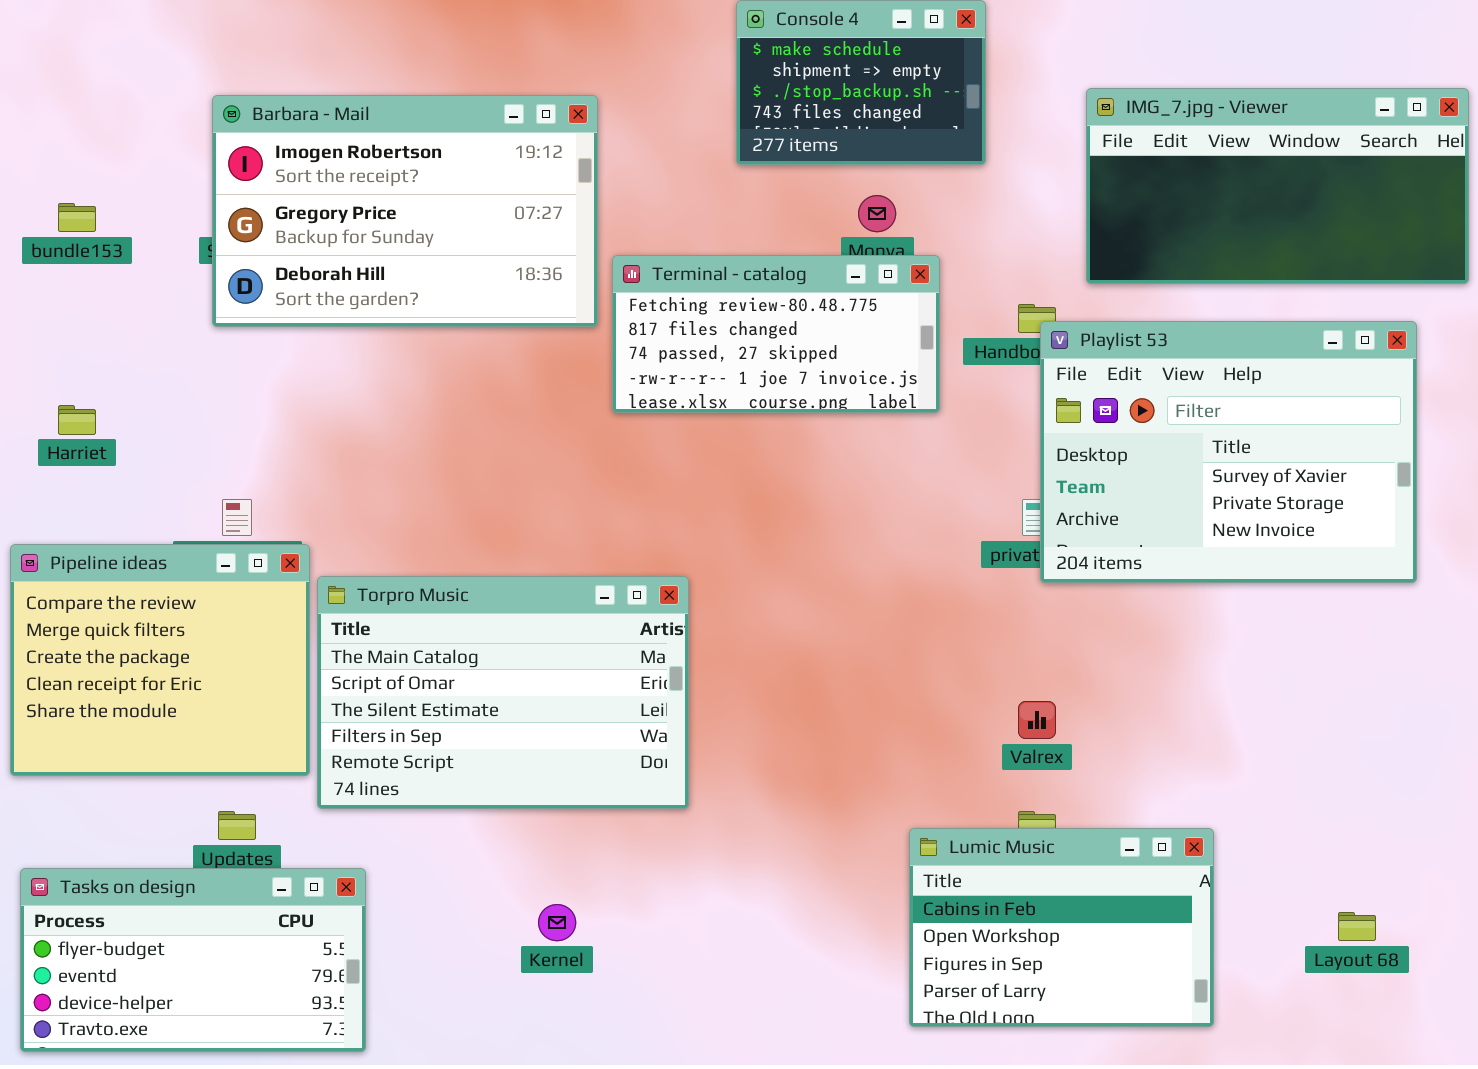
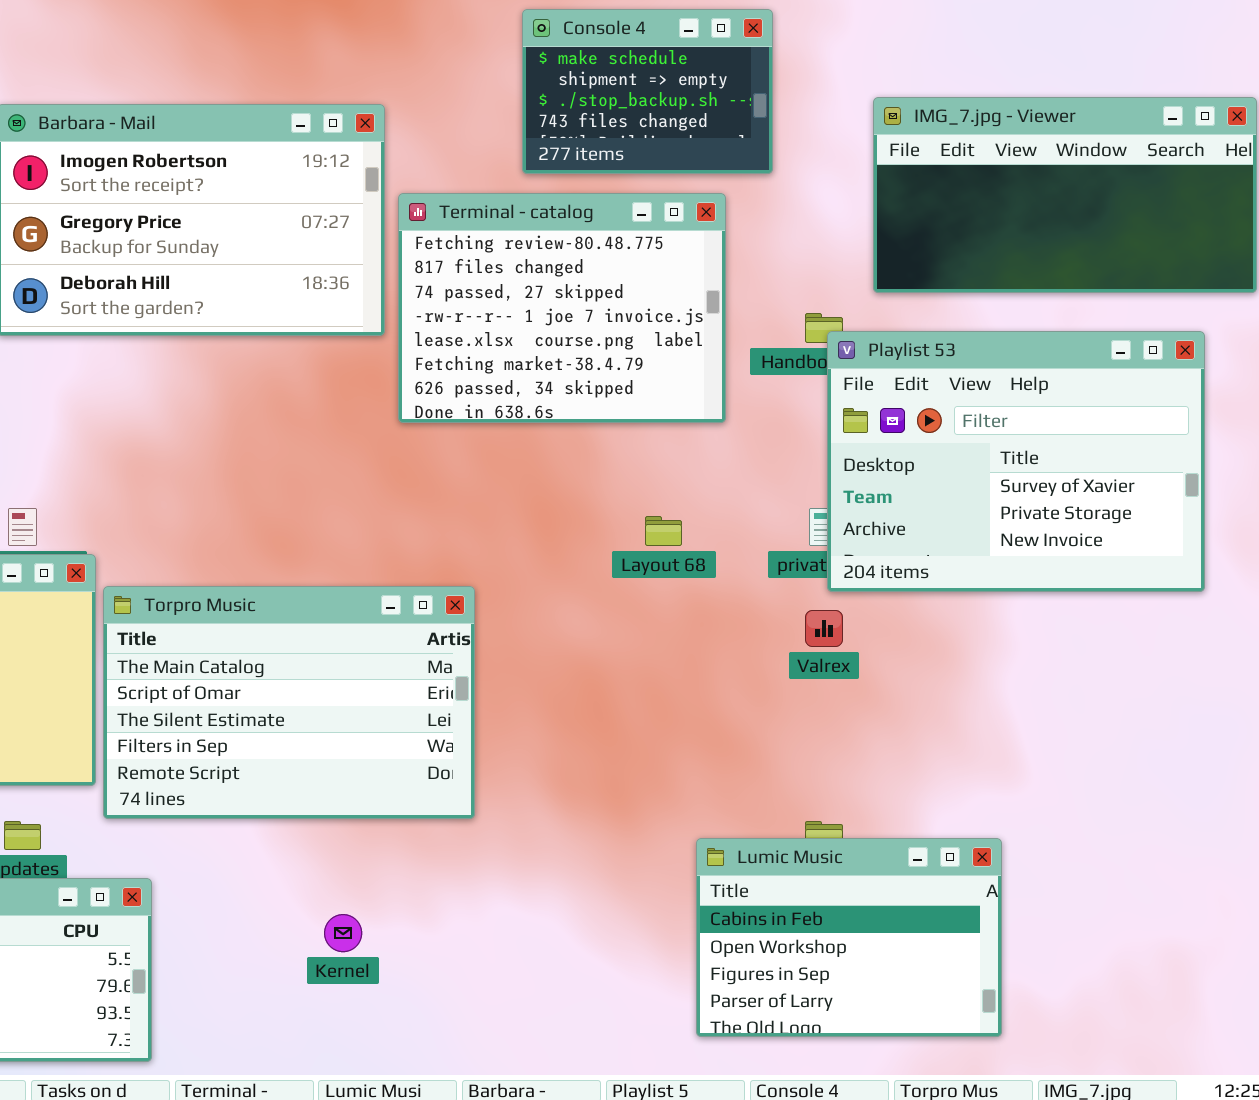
Terminal - catalog: [612,255,940,413] -> [398,193,726,423], resized
Valrex: [1018,701,1056,739] -> [805,610,843,647], moved
Layout 68: [1338,912,1376,941] -> [645,516,682,546], moved

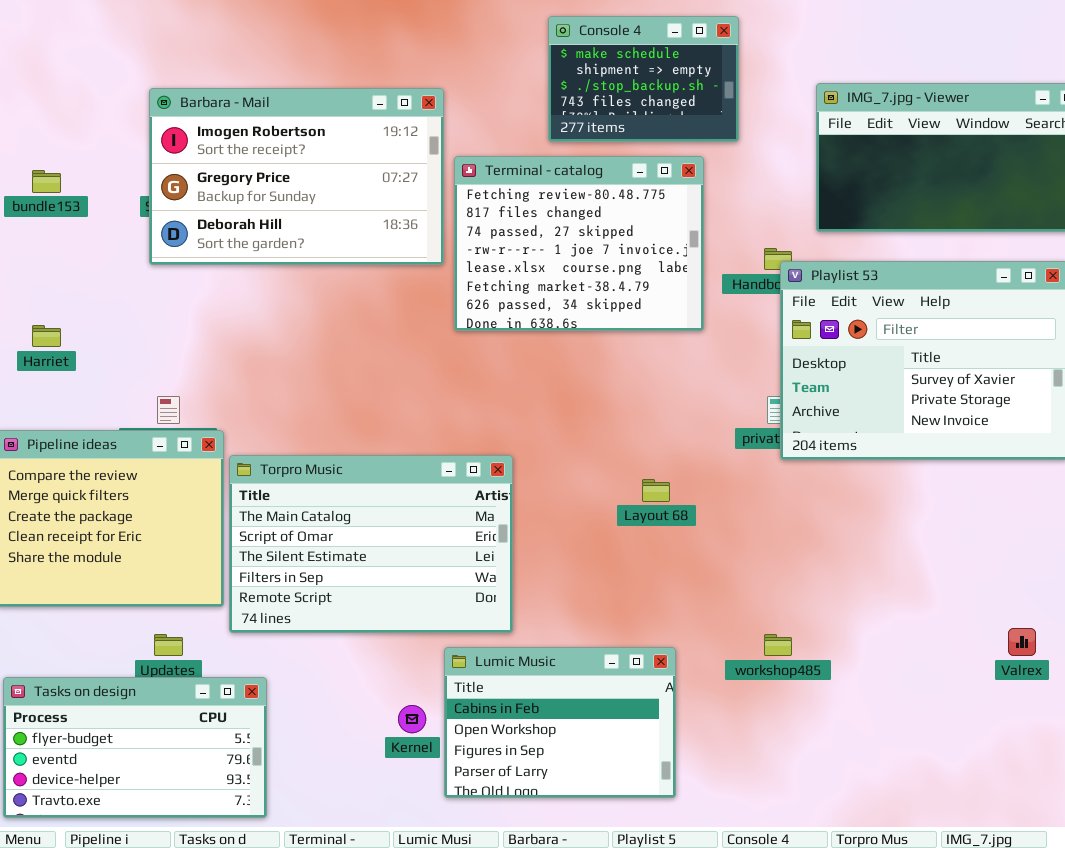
Layout 68: [645,516,682,546] -> [642,479,670,502], moved
Valrex: [805,610,843,647] -> [1008,628,1036,656], moved
Lumic Music: [696,838,1002,1037] -> [444,647,676,798], moved

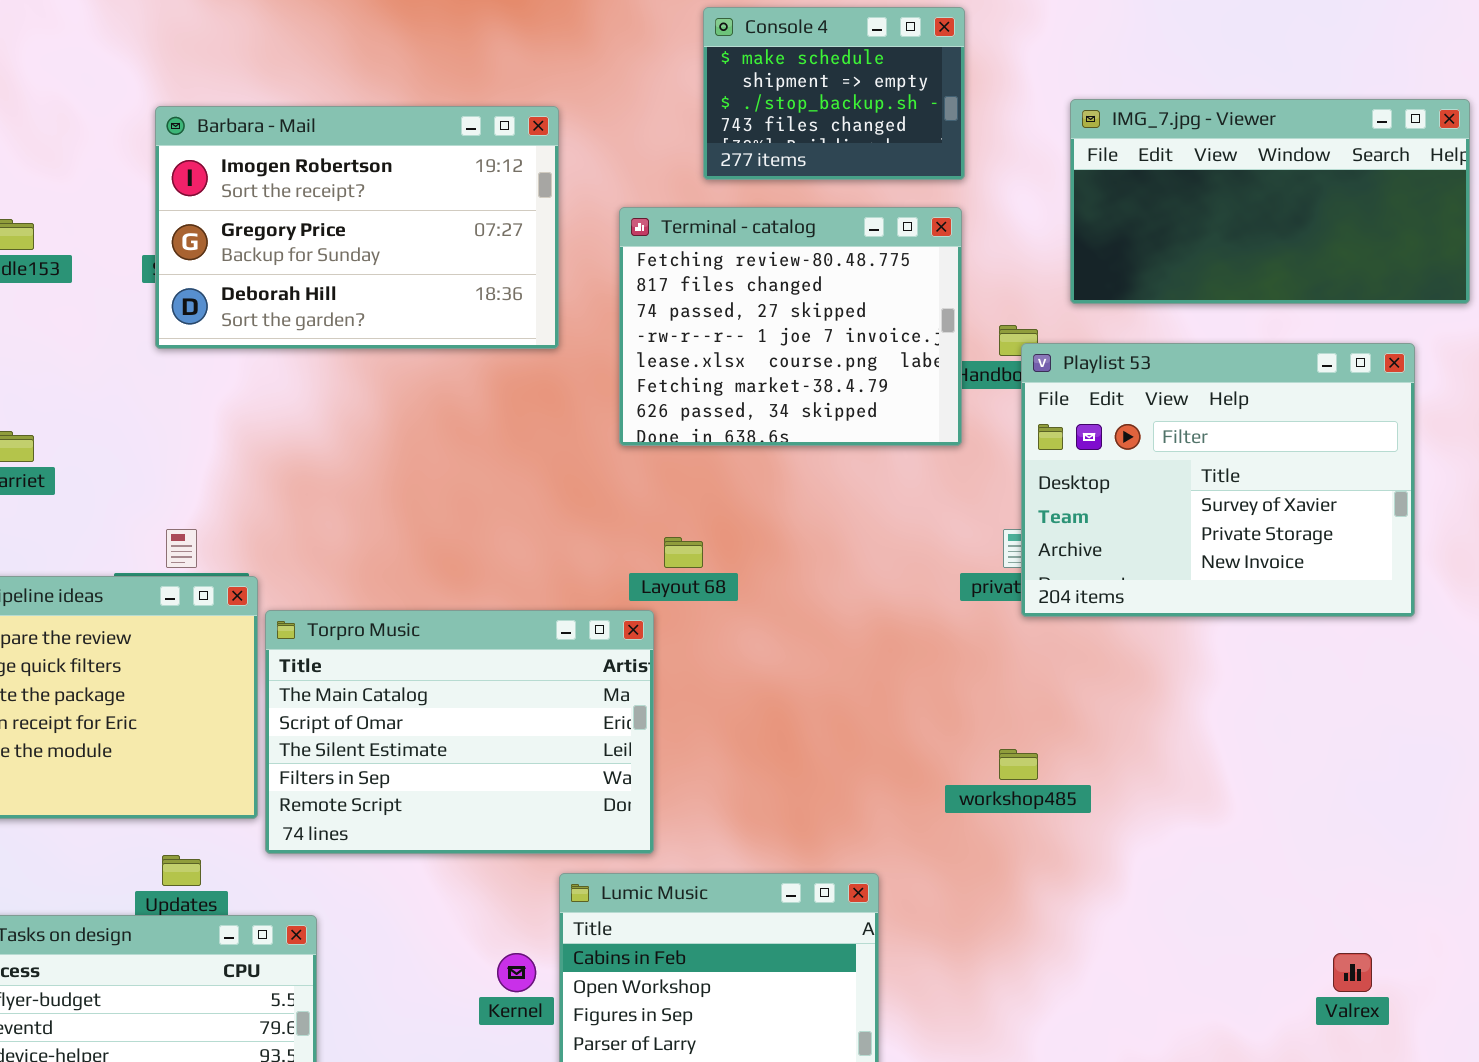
Terminal - catalog: [454,156,704,331] -> [619,207,962,446], moved
Layout 68: [642,479,670,502] -> [664,537,703,568], moved
Valrex: [1008,628,1036,656] -> [1333,953,1372,992], moved
workshop485: [764,634,792,656] -> [999,749,1038,780], moved

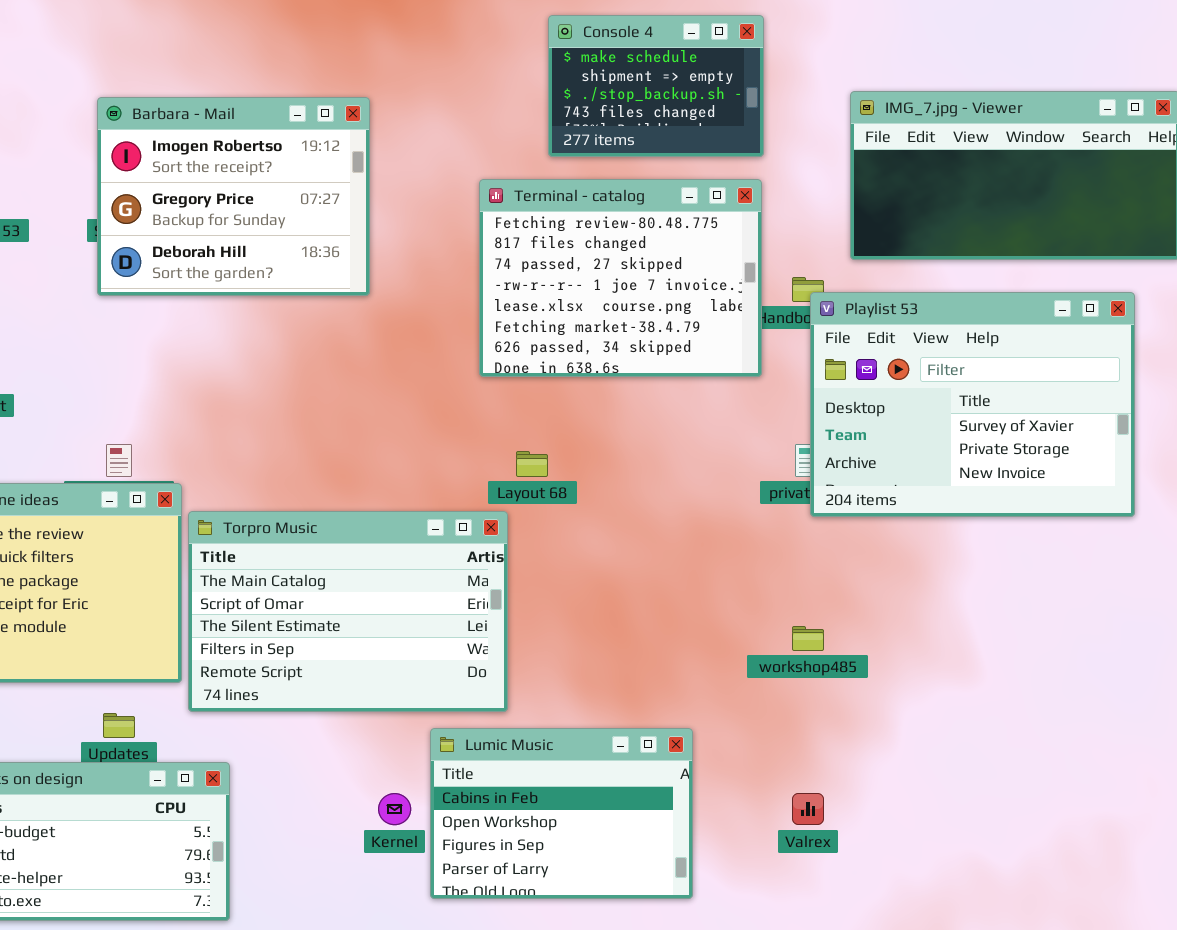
Barbara - Mail: [155,106,559,349] -> [97,97,370,296], resized
Valrex: [1333,953,1372,992] -> [792,793,824,825], moved

